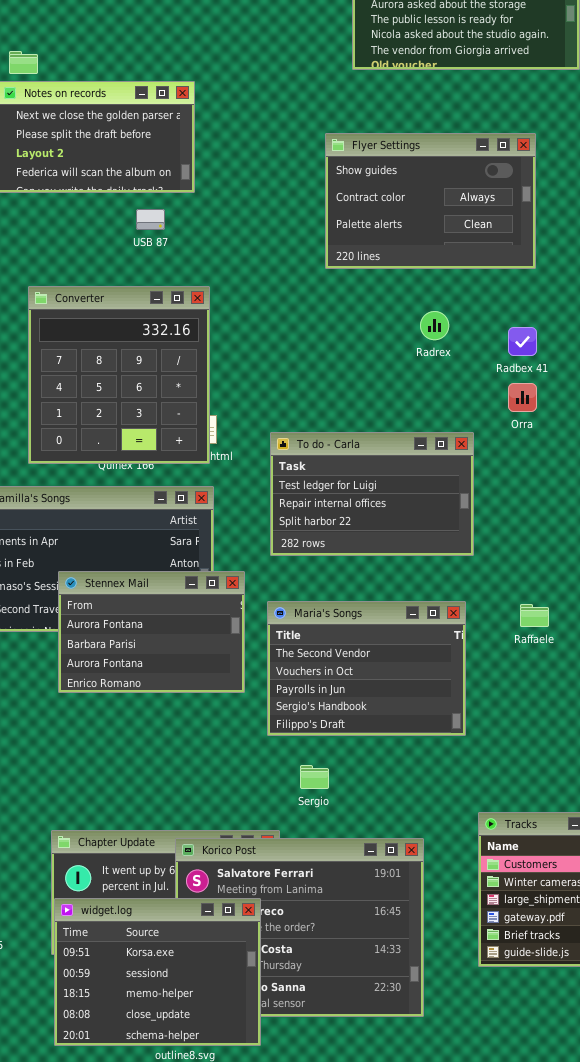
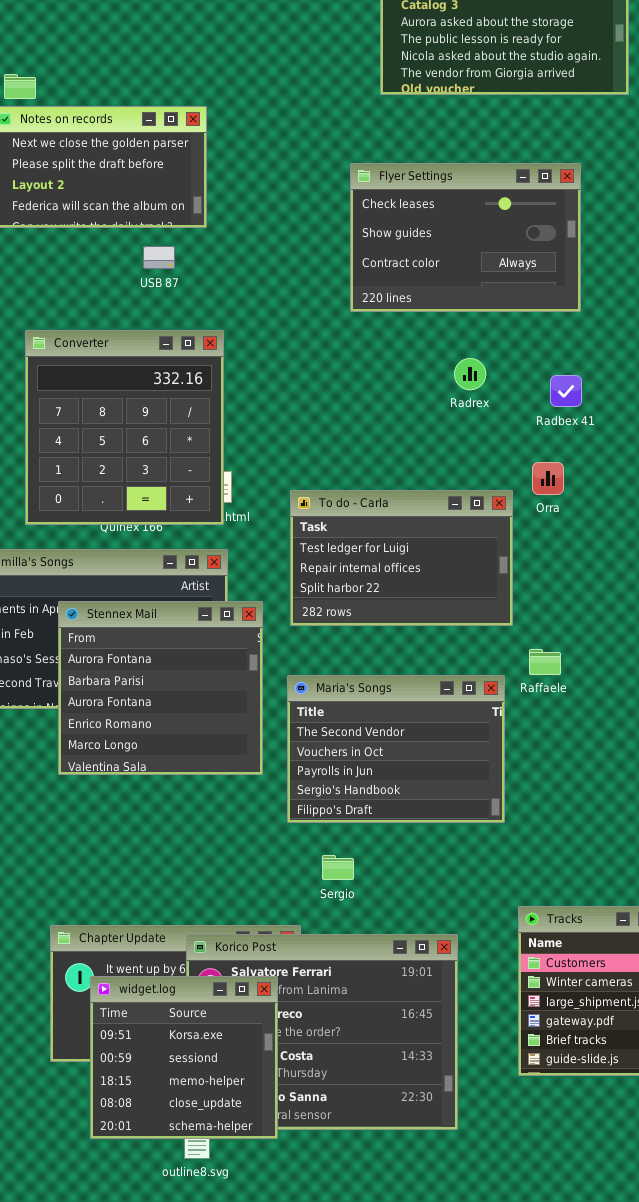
Flyer Settings: [325,133,536,269] -> [350,163,581,312], scrolled up 1 row
Orra: [508,383,537,412] -> [532,462,564,495], moved
Stennex Mail: [58,571,245,693] -> [58,601,263,775], resized
Raffaele: [520,604,549,627] -> [529,649,561,675], moved
widget.log: [54,898,261,1046] -> [90,976,278,1139], moved, resized

